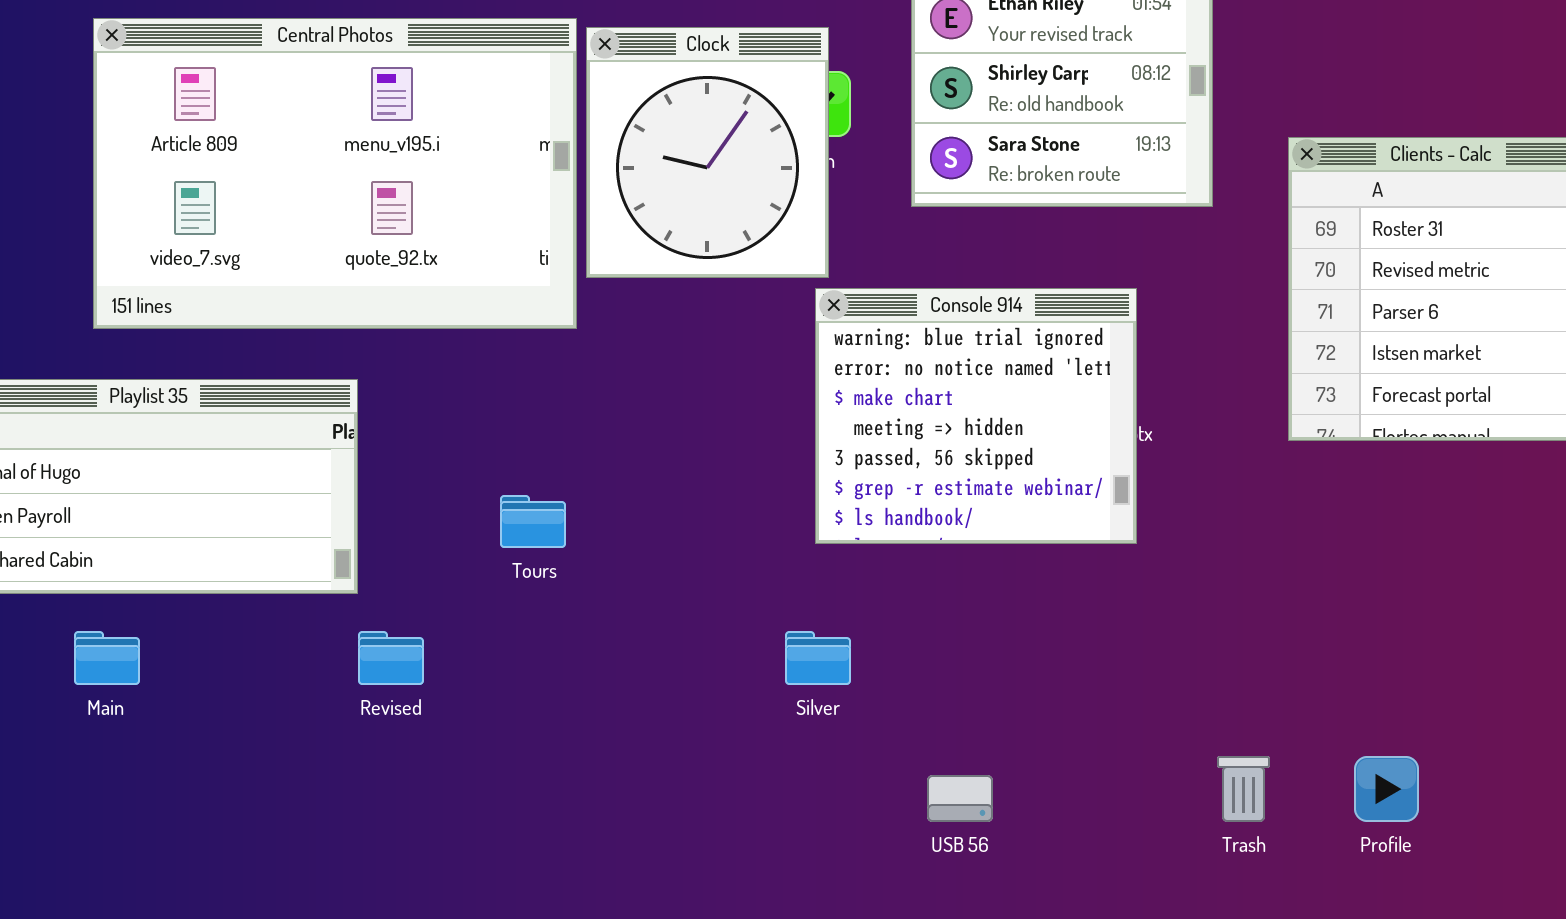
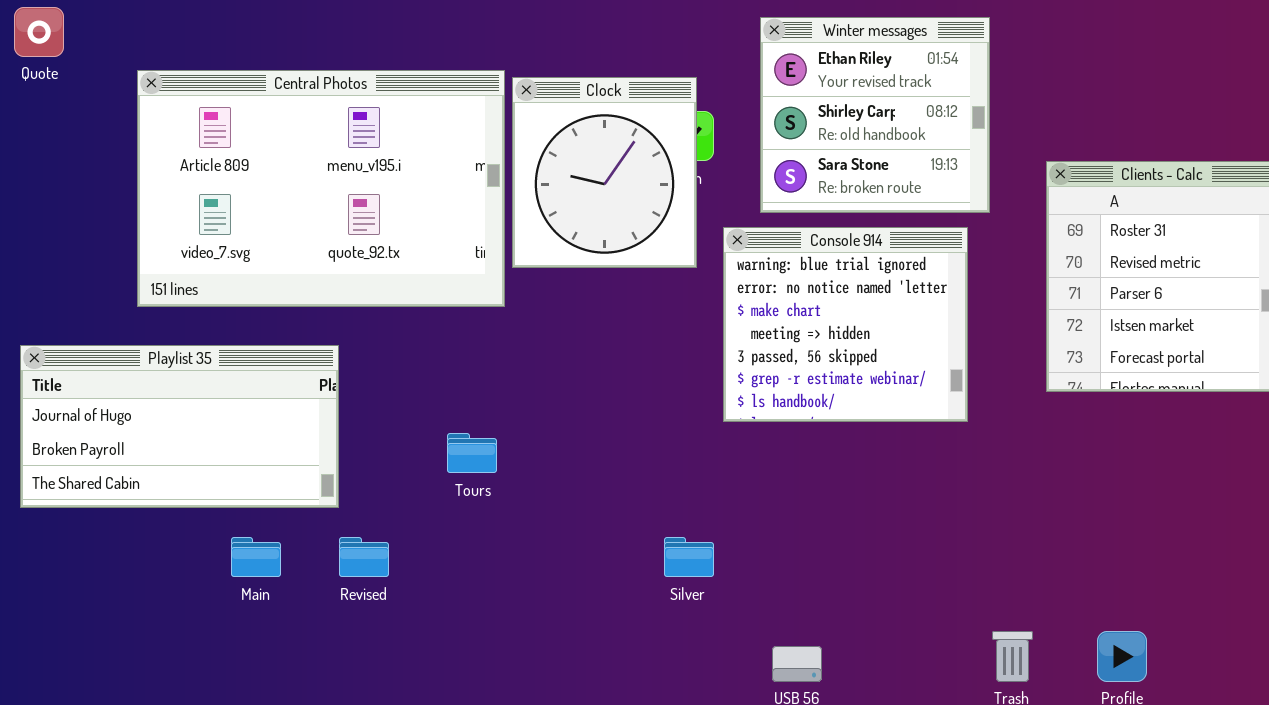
Console 914: [815,288,1137,544] -> [723,227,968,422], moved
Main: [74,631,140,685] -> [231,537,281,577], moved

